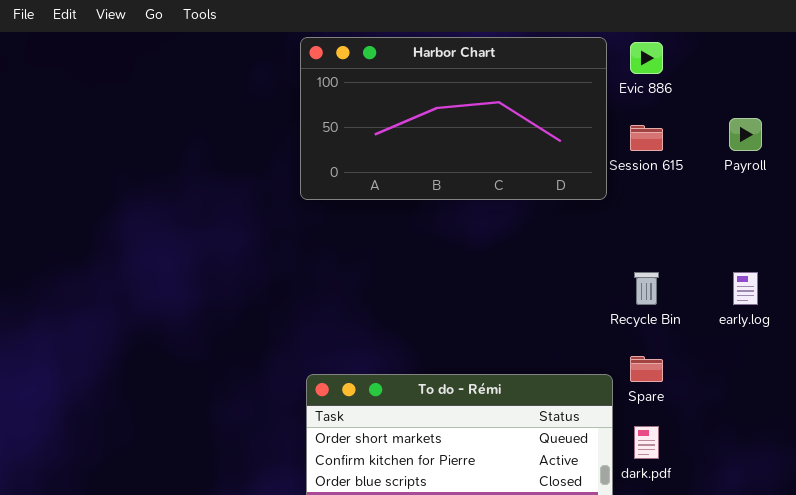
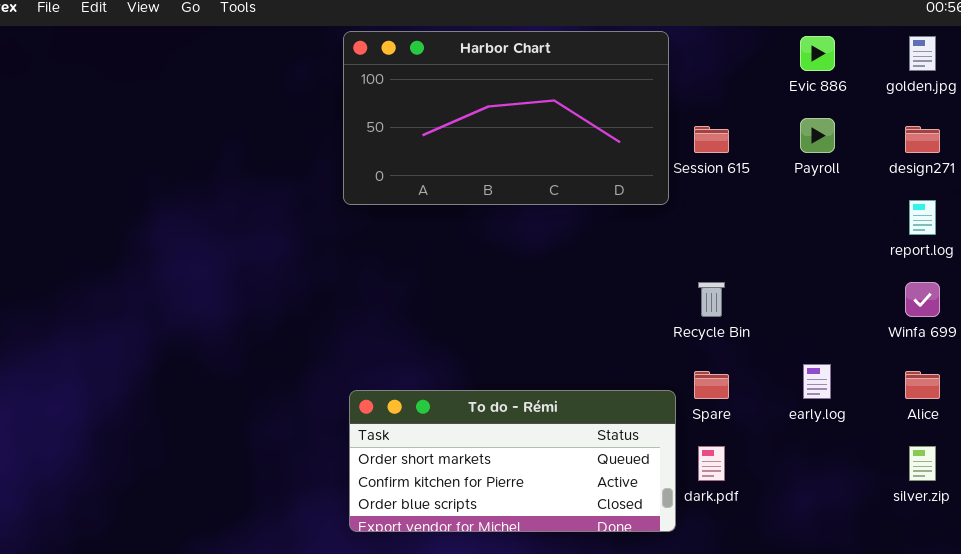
Evic 886: [630,42,663,74] -> [800,36,835,71], moved
early.log: [733,272,758,305] -> [803,364,831,399], moved

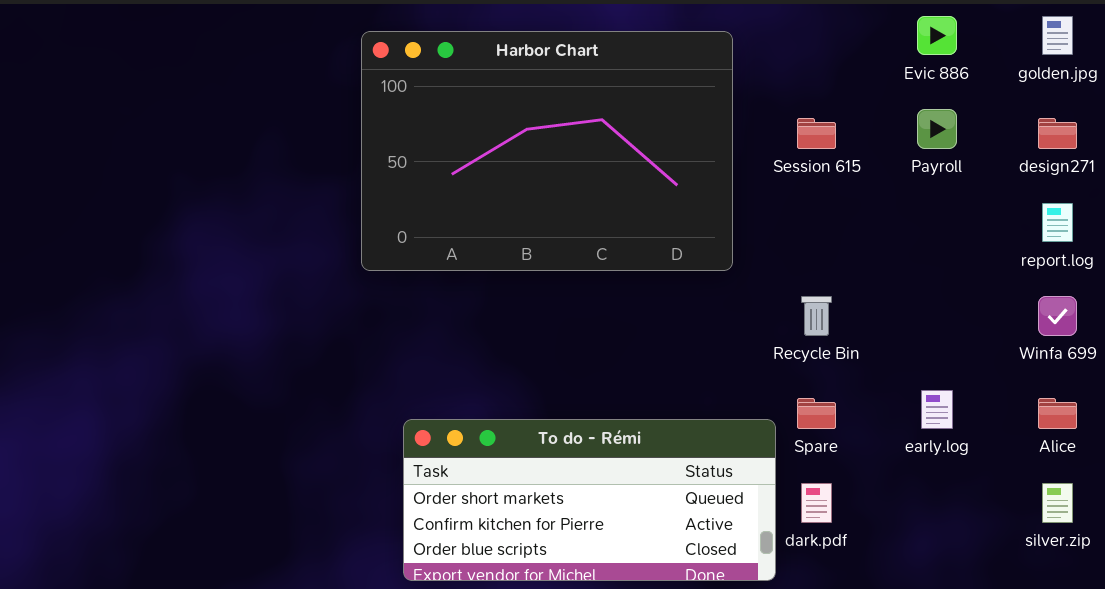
Harbor Chart: [343,31,669,205] -> [361,31,733,271], moved, resized

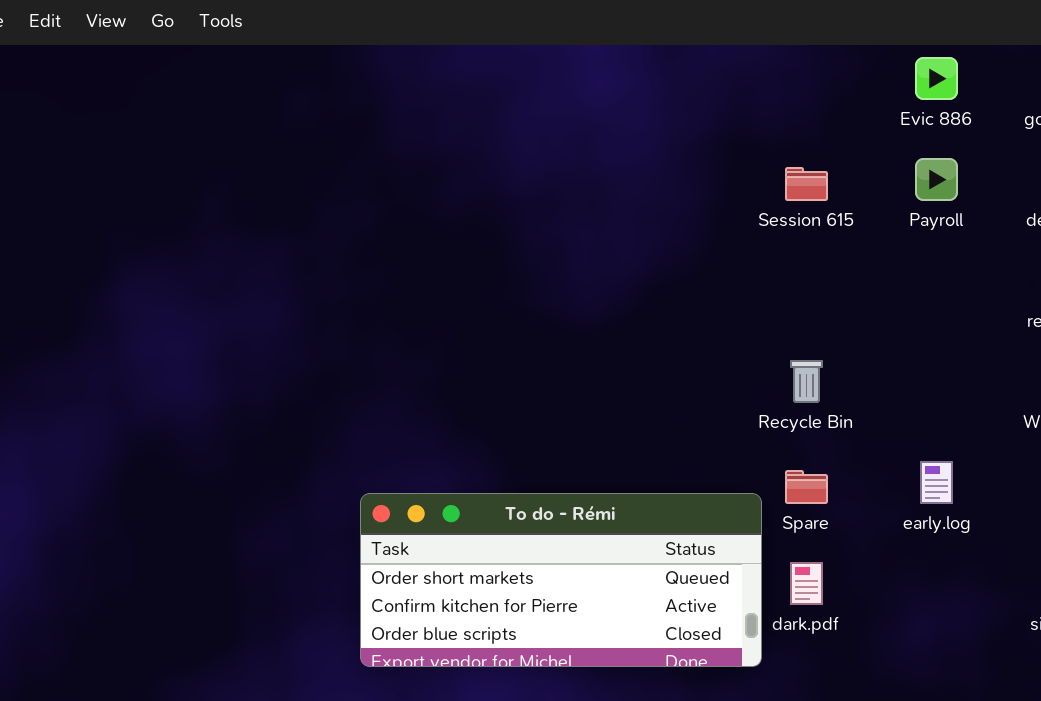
Harbor Chart: [361,31,733,271] -> none, closed

